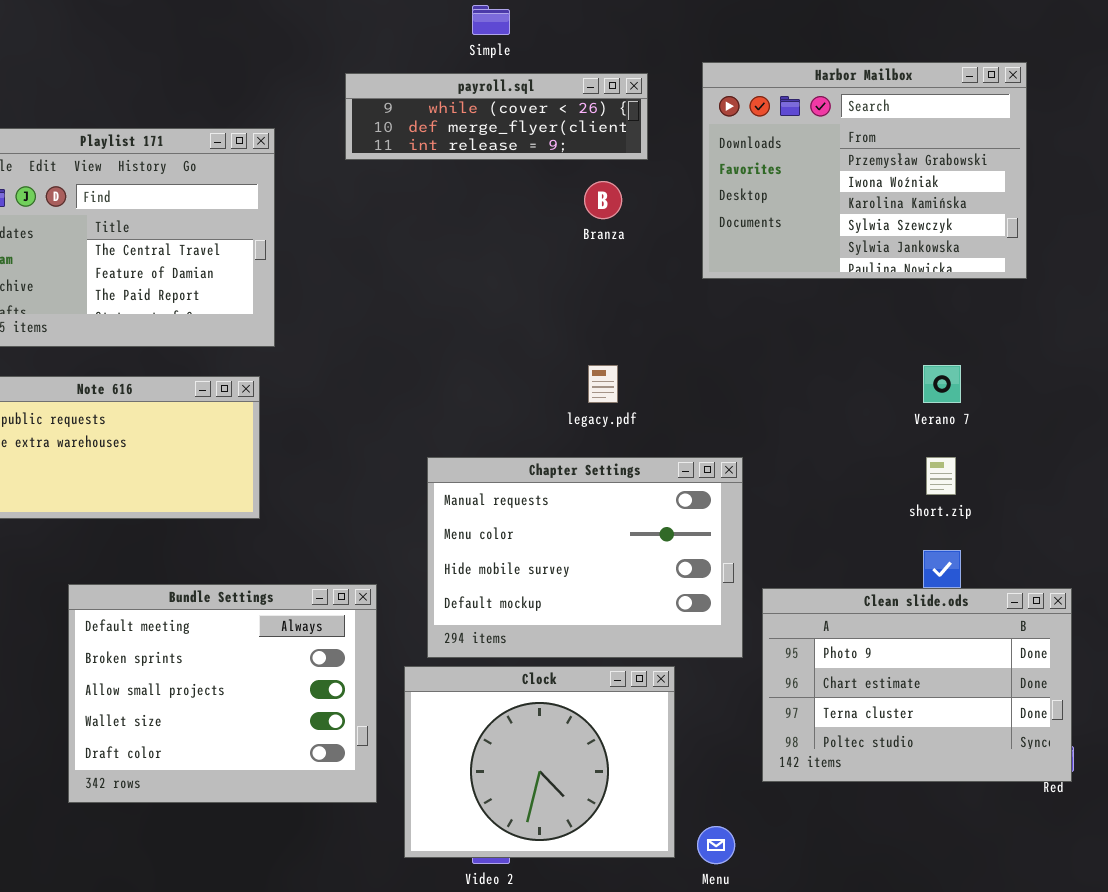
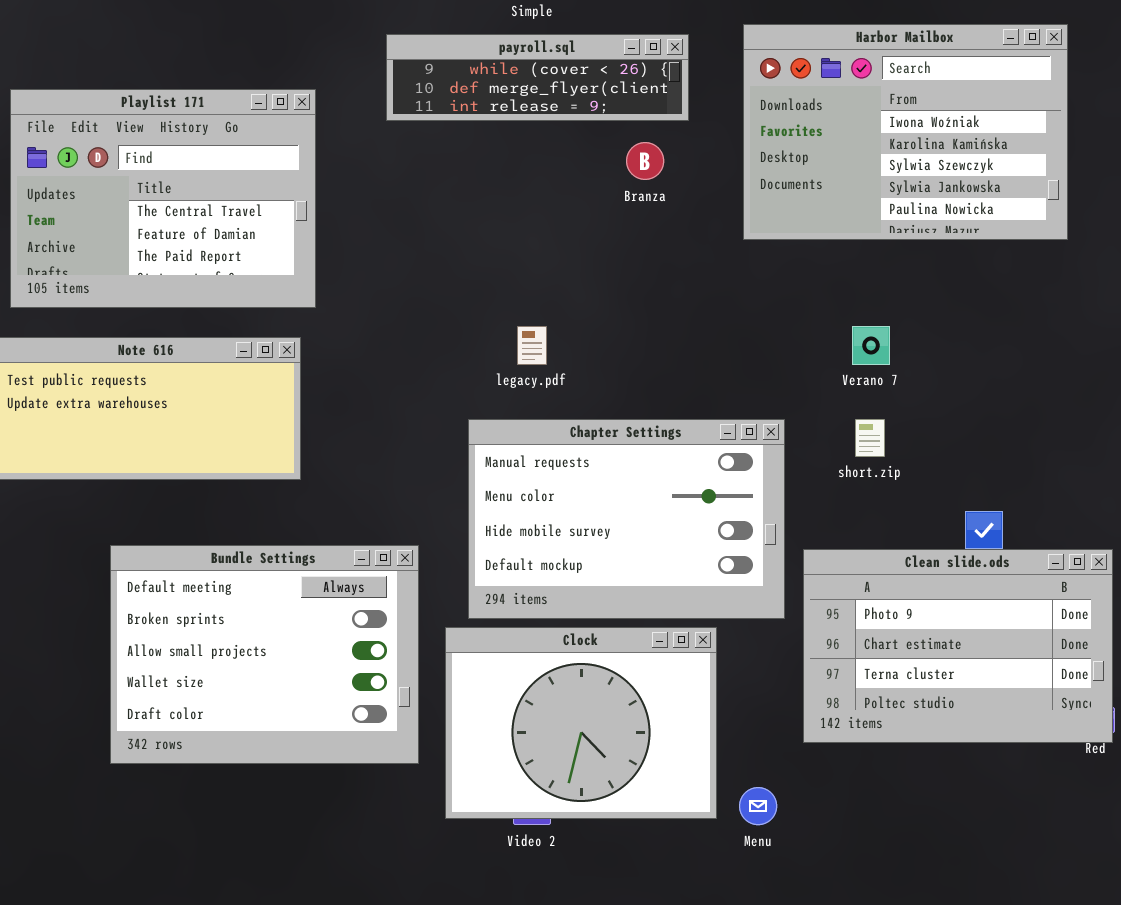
Harbor Mailbox: [702,62,1027,279] -> [743,24,1068,240], scrolled down 1 row
legacy.pdf: [588,365,618,403] -> [517,326,547,365], moved
Verano 7: [923,365,961,403] -> [852,326,890,365], moved
short.zip: [926,457,956,495] -> [855,419,885,457], moved

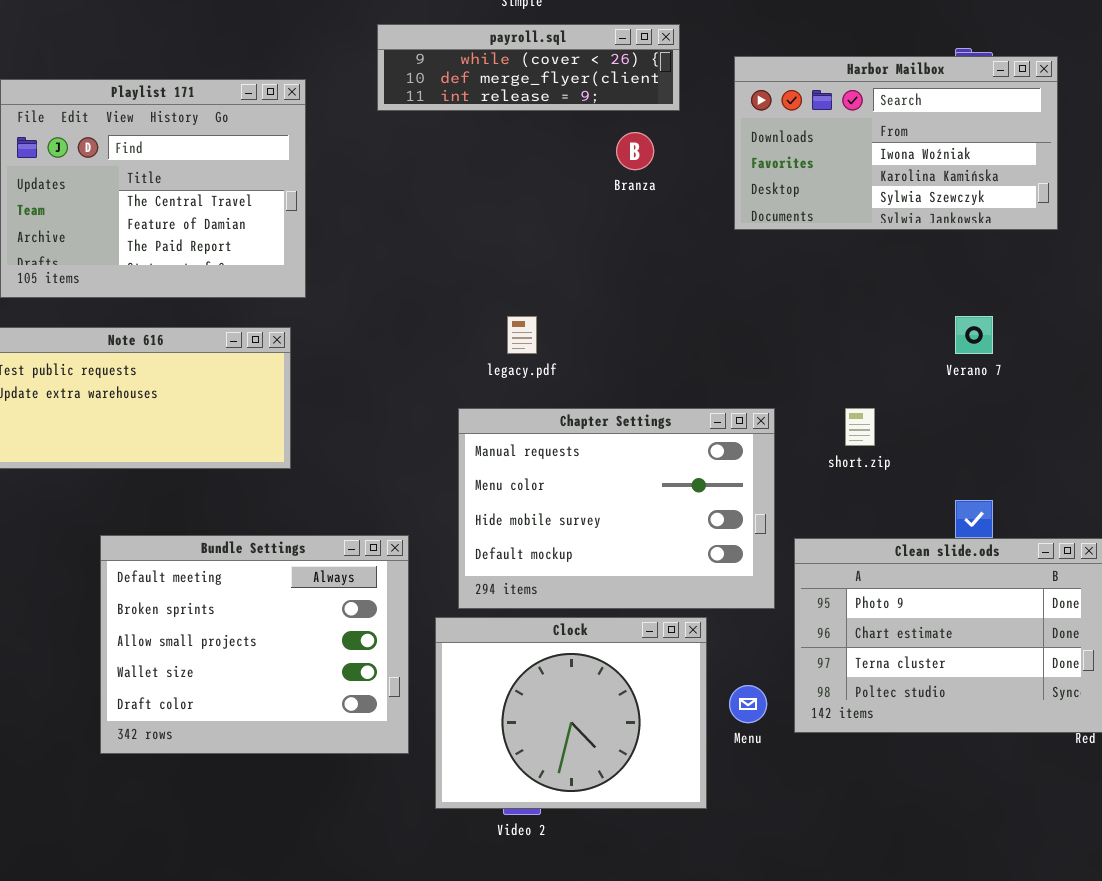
Harbor Mailbox: [743,24,1068,240] -> [734,56,1058,230], resized
Verano 7: [852,326,890,365] -> [955,316,993,354], moved
Menu: [739,787,777,825] -> [729,685,767,723], moved

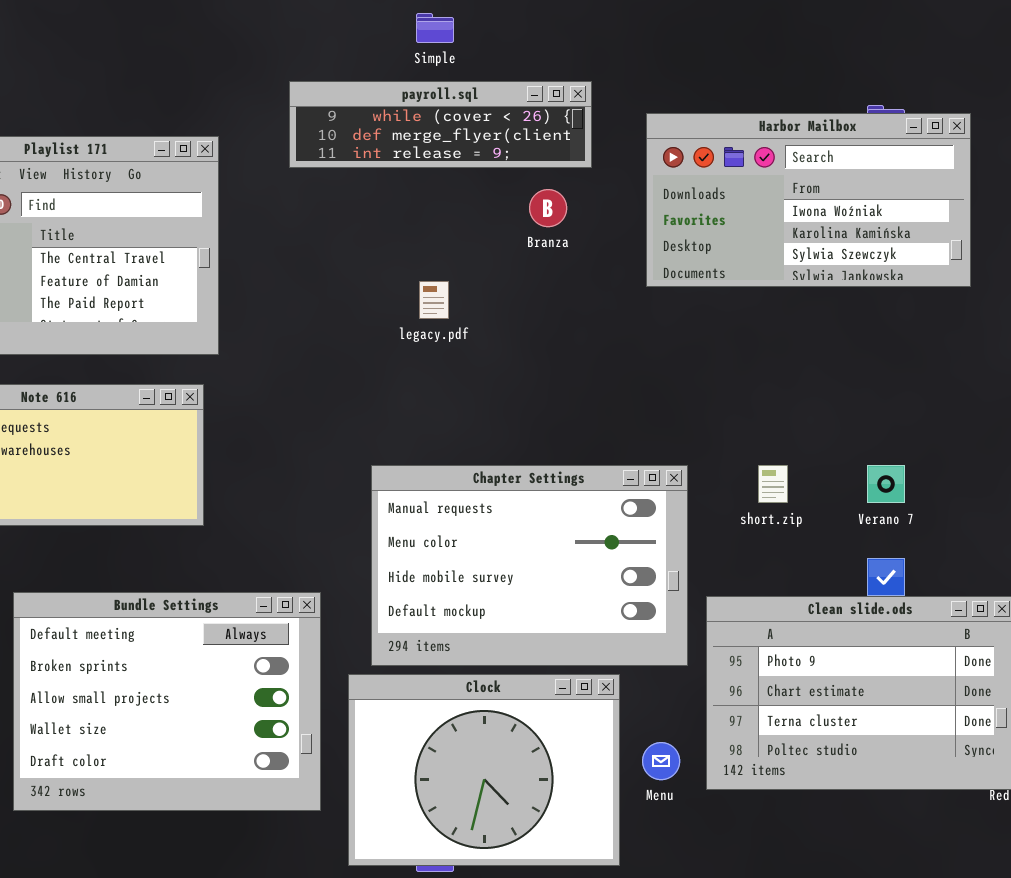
legacy.pdf: [507,316,537,354] -> [419,281,449,319], moved
Verano 7: [955,316,993,354] -> [867,465,905,503], moved

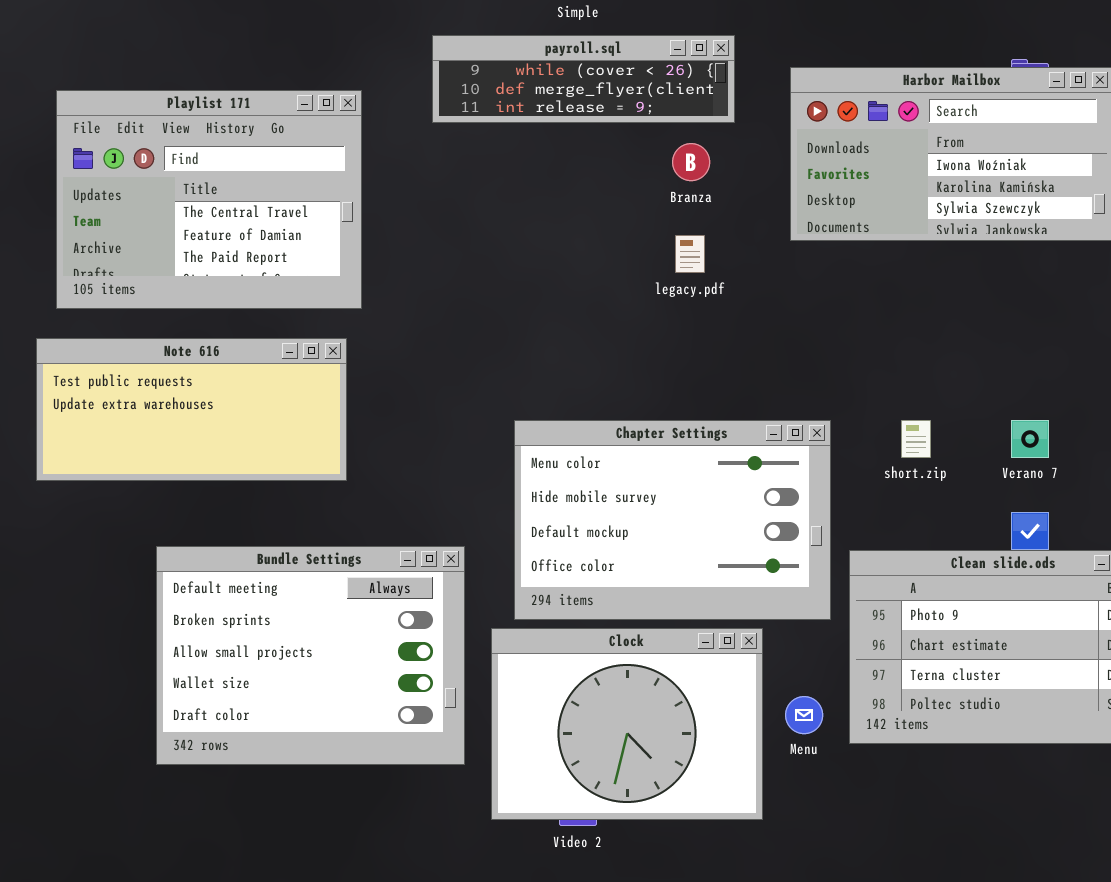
legacy.pdf: [419,281,449,319] -> [675,235,705,273], moved
Chapter Settings: [371,465,688,666] -> [514,420,831,620], scrolled down 1 row

